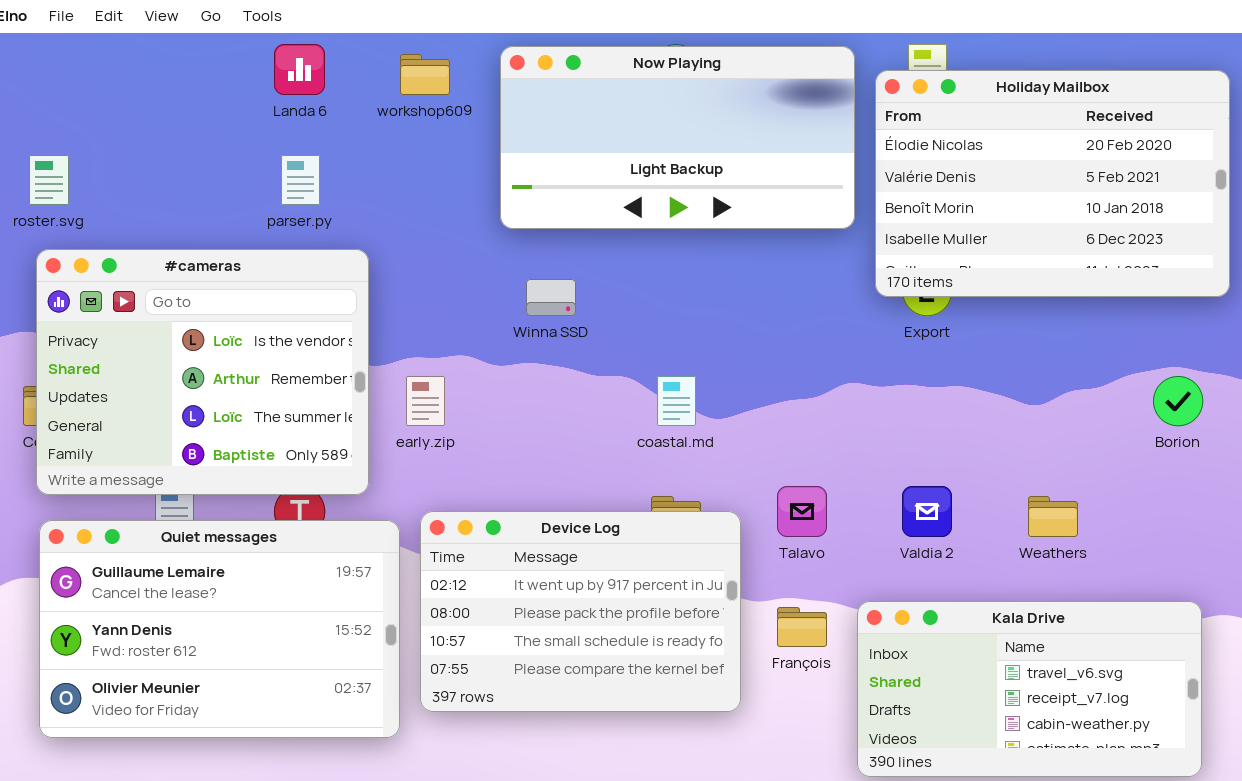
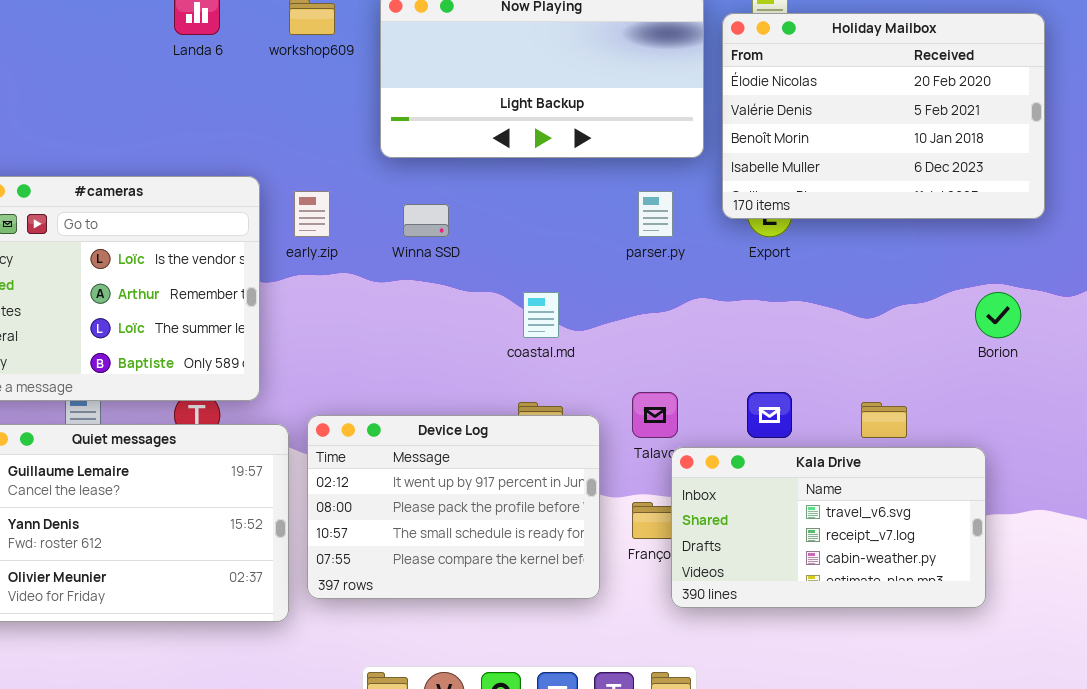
parser.py: [281,155,320,205] -> [638,191,673,237], moved
early.zip: [406,376,445,426] -> [294,191,330,237], moved
Kala Drive: [857,601,1202,777] -> [671,447,986,608], moved

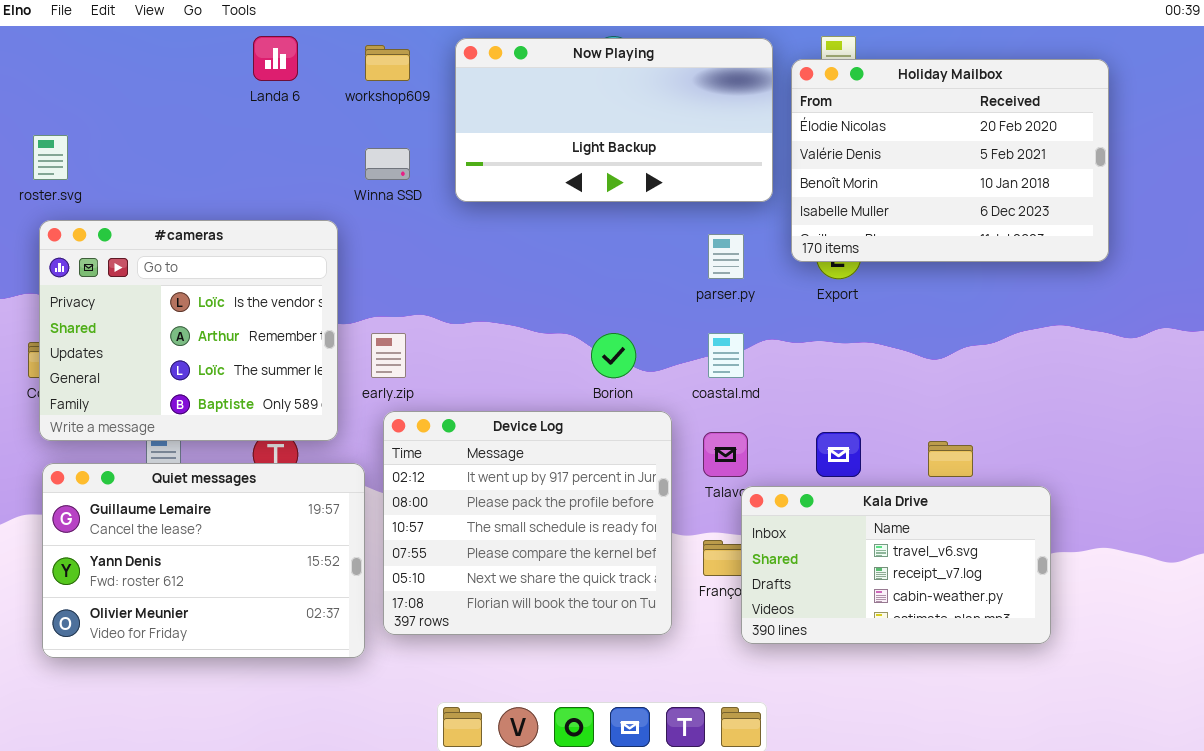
early.zip: [294,191,330,237] -> [371,333,406,378], moved
Winna SSD: [403,204,449,237] -> [365,148,410,180], moved
coastal.md: [523,292,559,338] -> [708,333,744,378], moved
Borion: [975,292,1021,338] -> [591,333,636,378], moved
Device Log: [307,415,600,599] -> [383,411,672,635], resized

